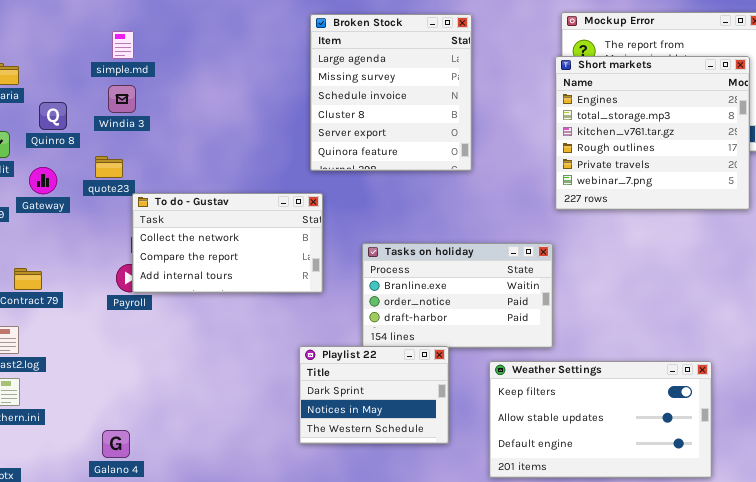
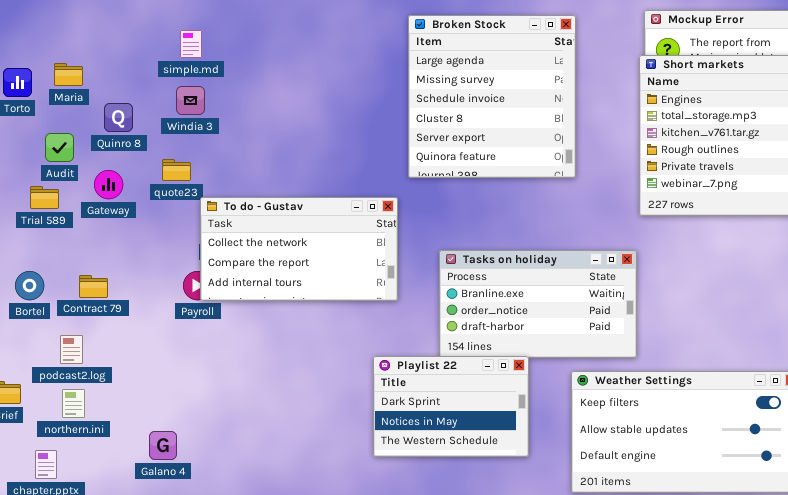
Broken Stock: [310,14,472,171] -> [408,15,576,178], moved
Galano 4: [102,430,130,458] -> [149,431,177,460], moved

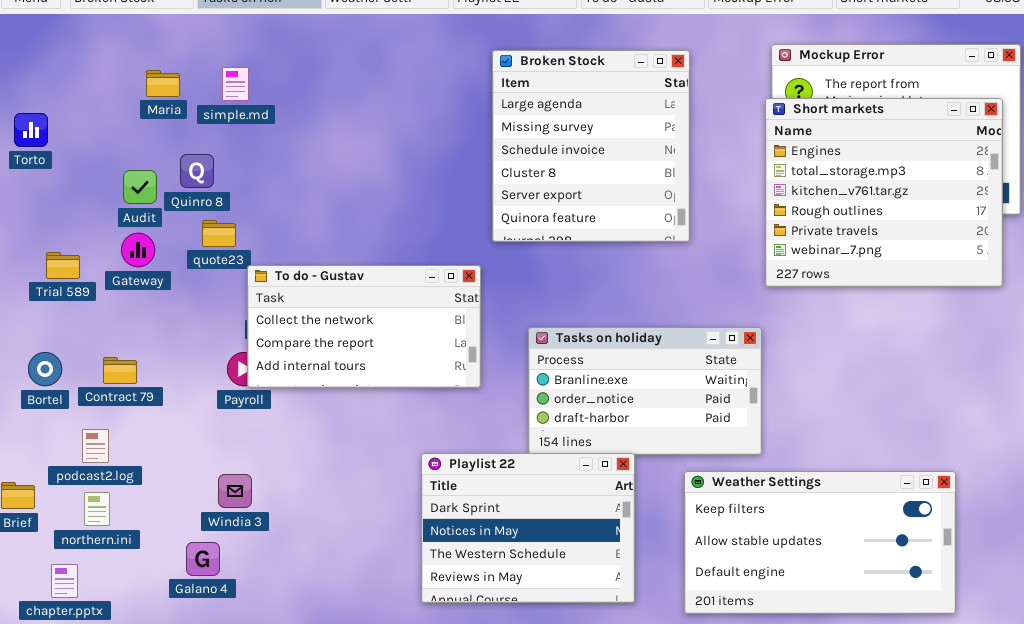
Maria: [54,63,83,86] -> [146,70,180,97], moved
Windia 3: [176,86,205,115] -> [218,474,252,508], moved
Quinro 8: [104,103,133,132] -> [180,154,214,188], moved
Audit: [45,133,74,162] -> [123,170,157,204], moved
Playlist 22: [373,356,529,457] -> [421,453,635,603], resized

